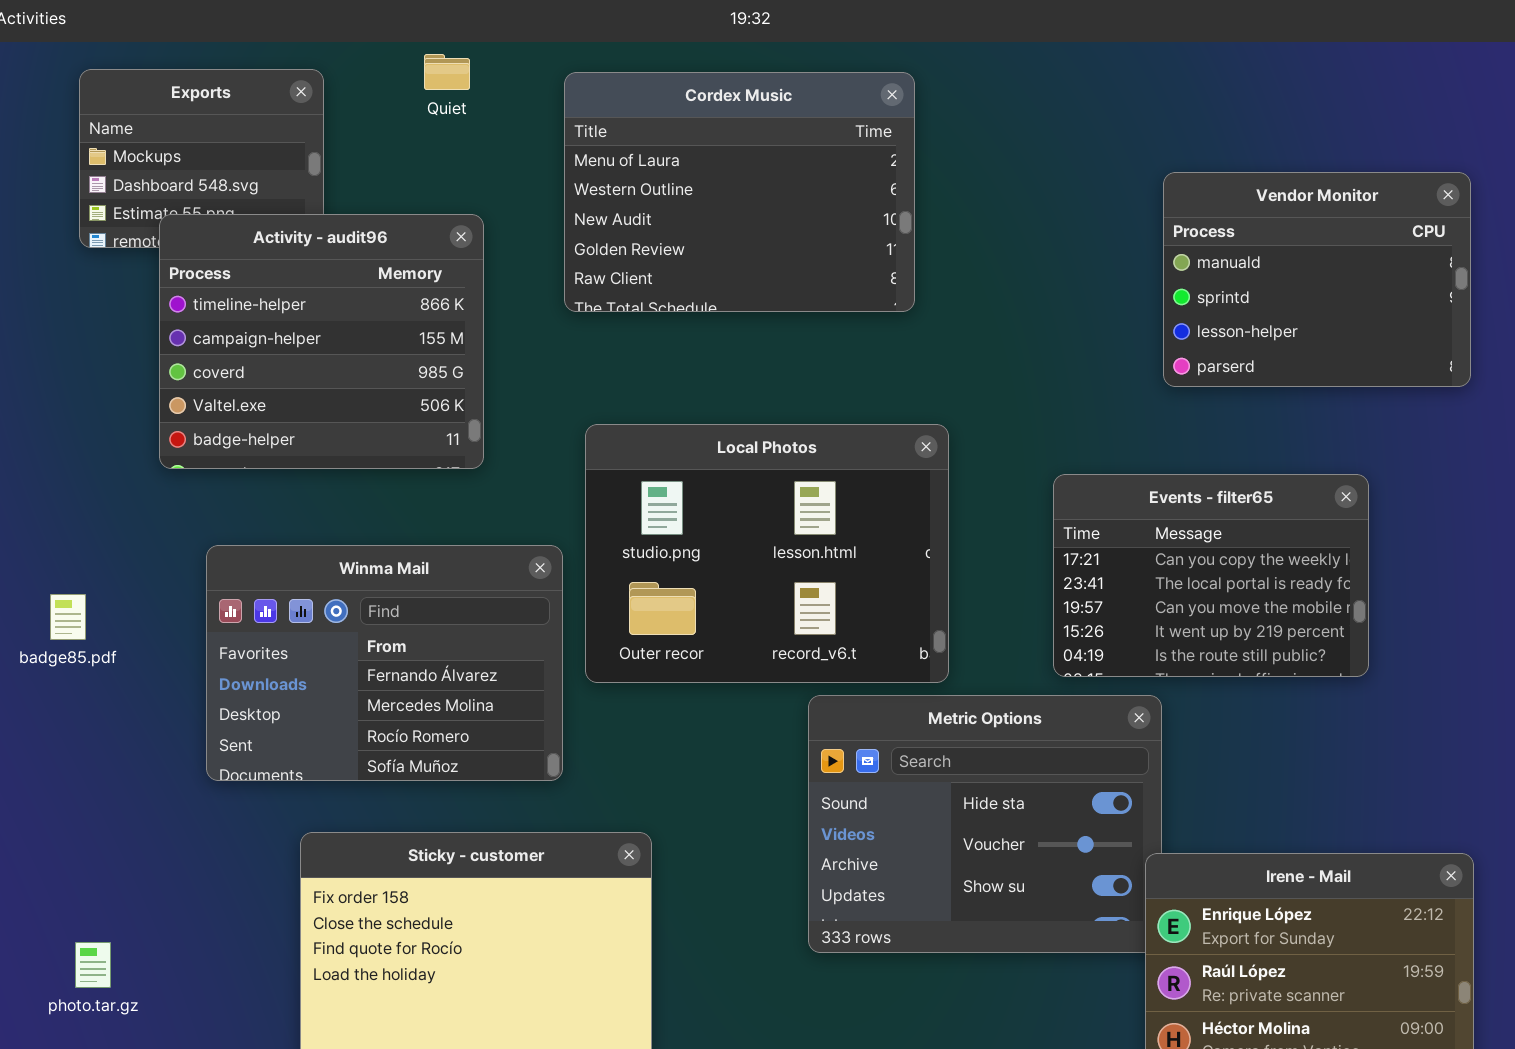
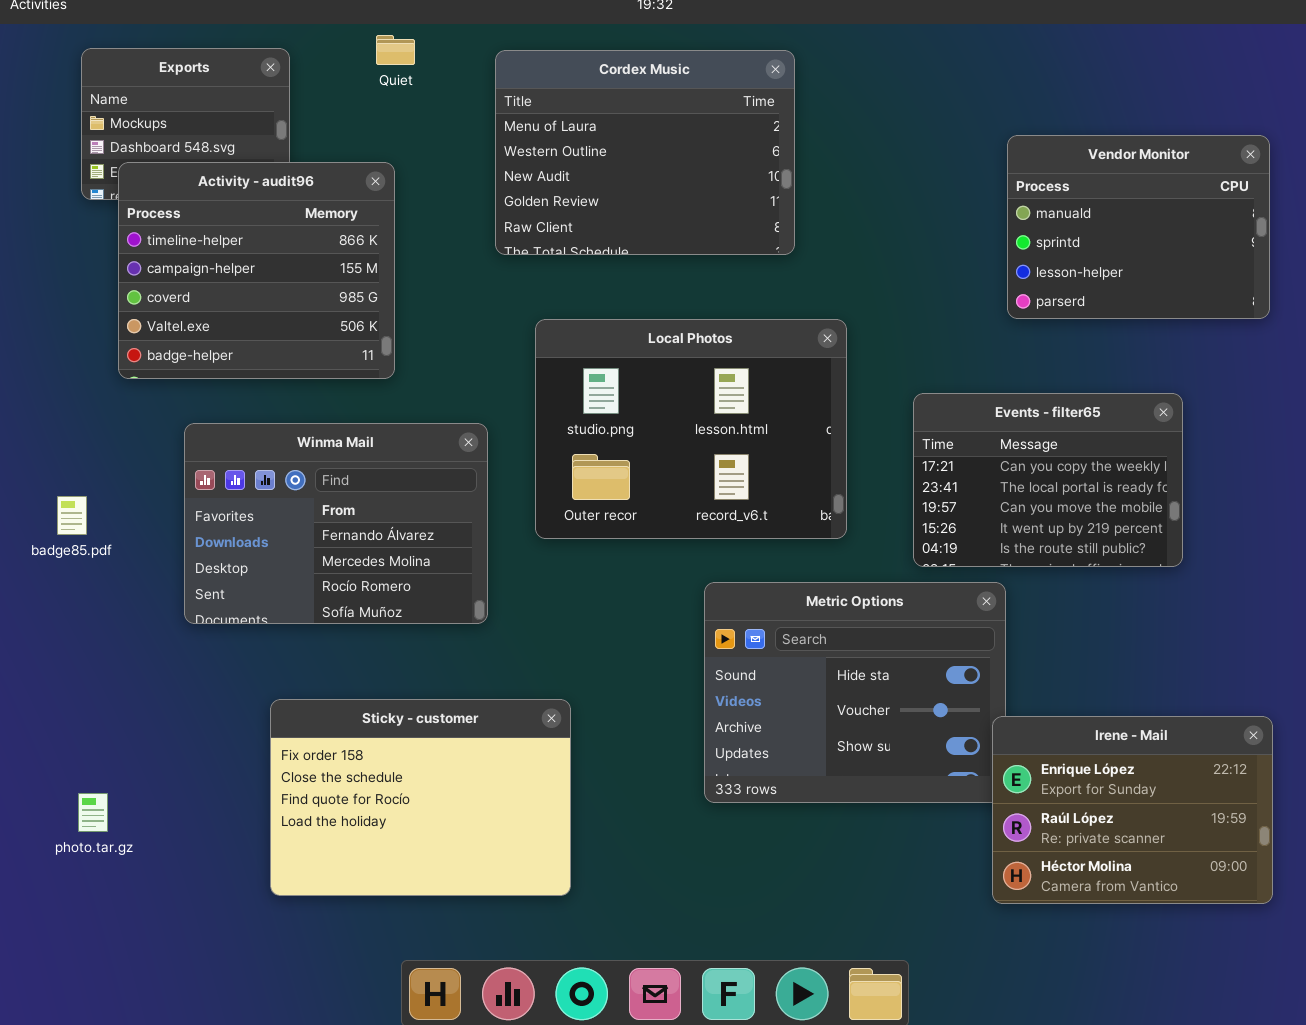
Activity - audit96: [159,214,484,469] -> [118,162,395,379], moved
Local Photos: [585,424,949,683] -> [535,319,847,539], moved
Winma Mail: [206,545,563,781] -> [184,423,488,624], moved

